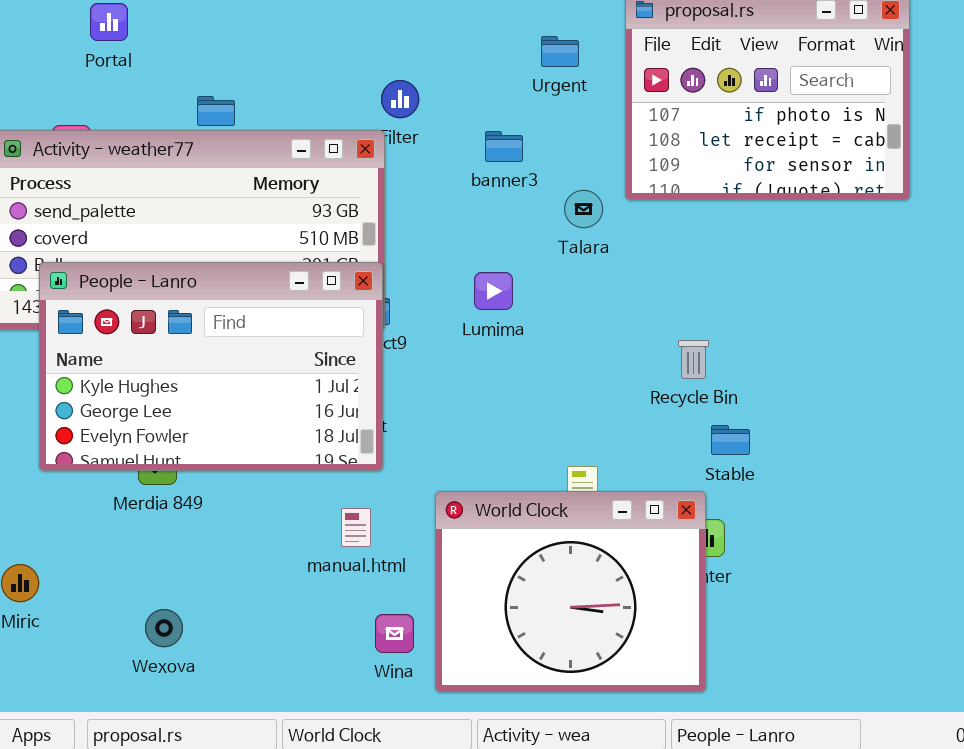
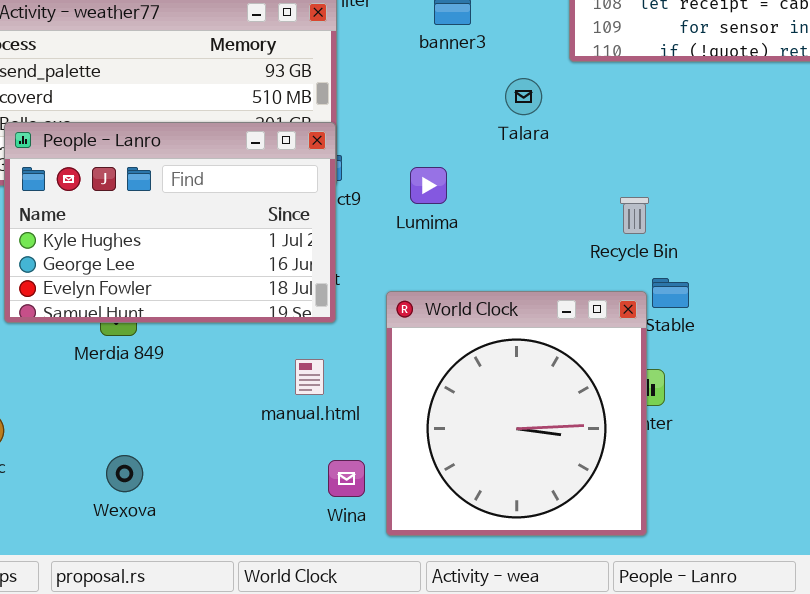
Talara: [564,190,603,228] -> [505,78,542,115], moved
Lumima: [474,272,513,310] -> [410,167,447,204], moved
World Clock: [435,491,706,692] -> [386,291,647,536], resized

